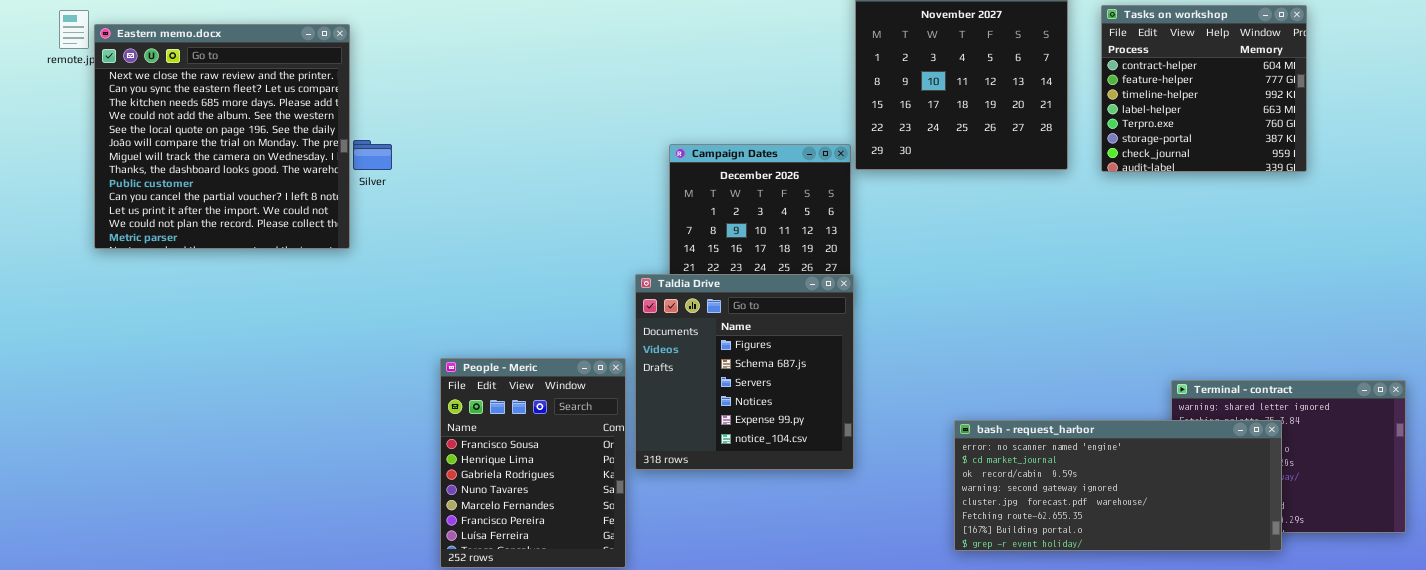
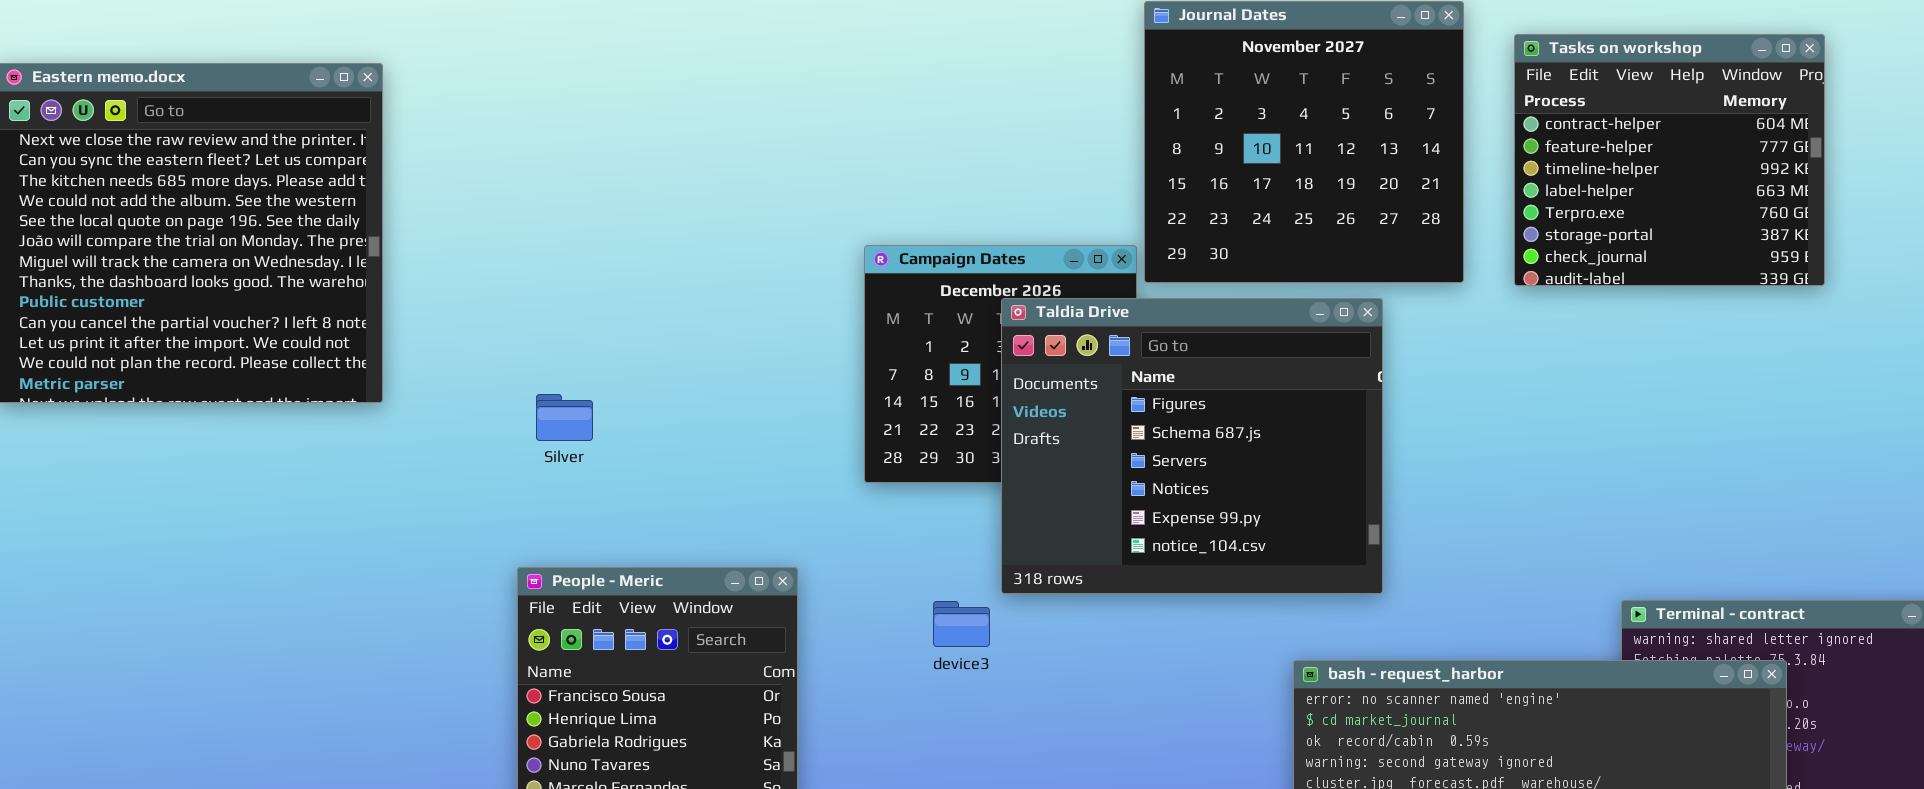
Silver: [353,140,392,170] -> [536,394,593,441], moved
Taldia Drive: [635,274,854,470] -> [1001,298,1383,594], moved, resized

